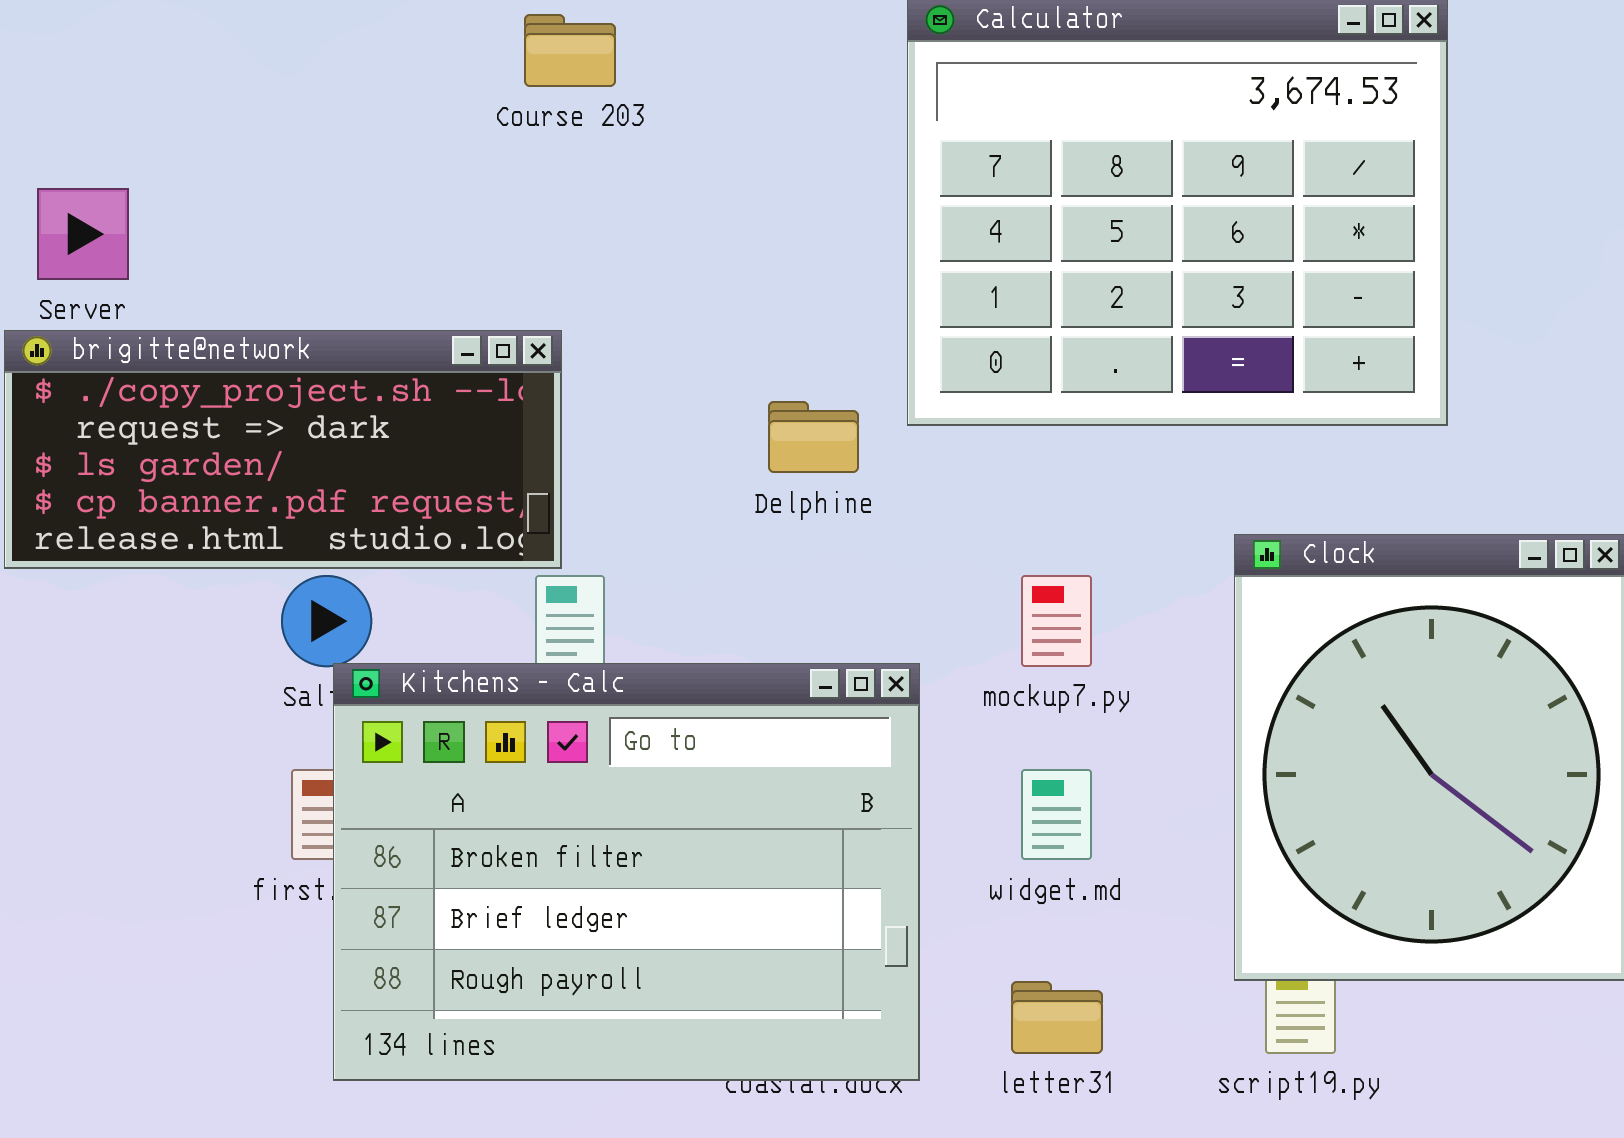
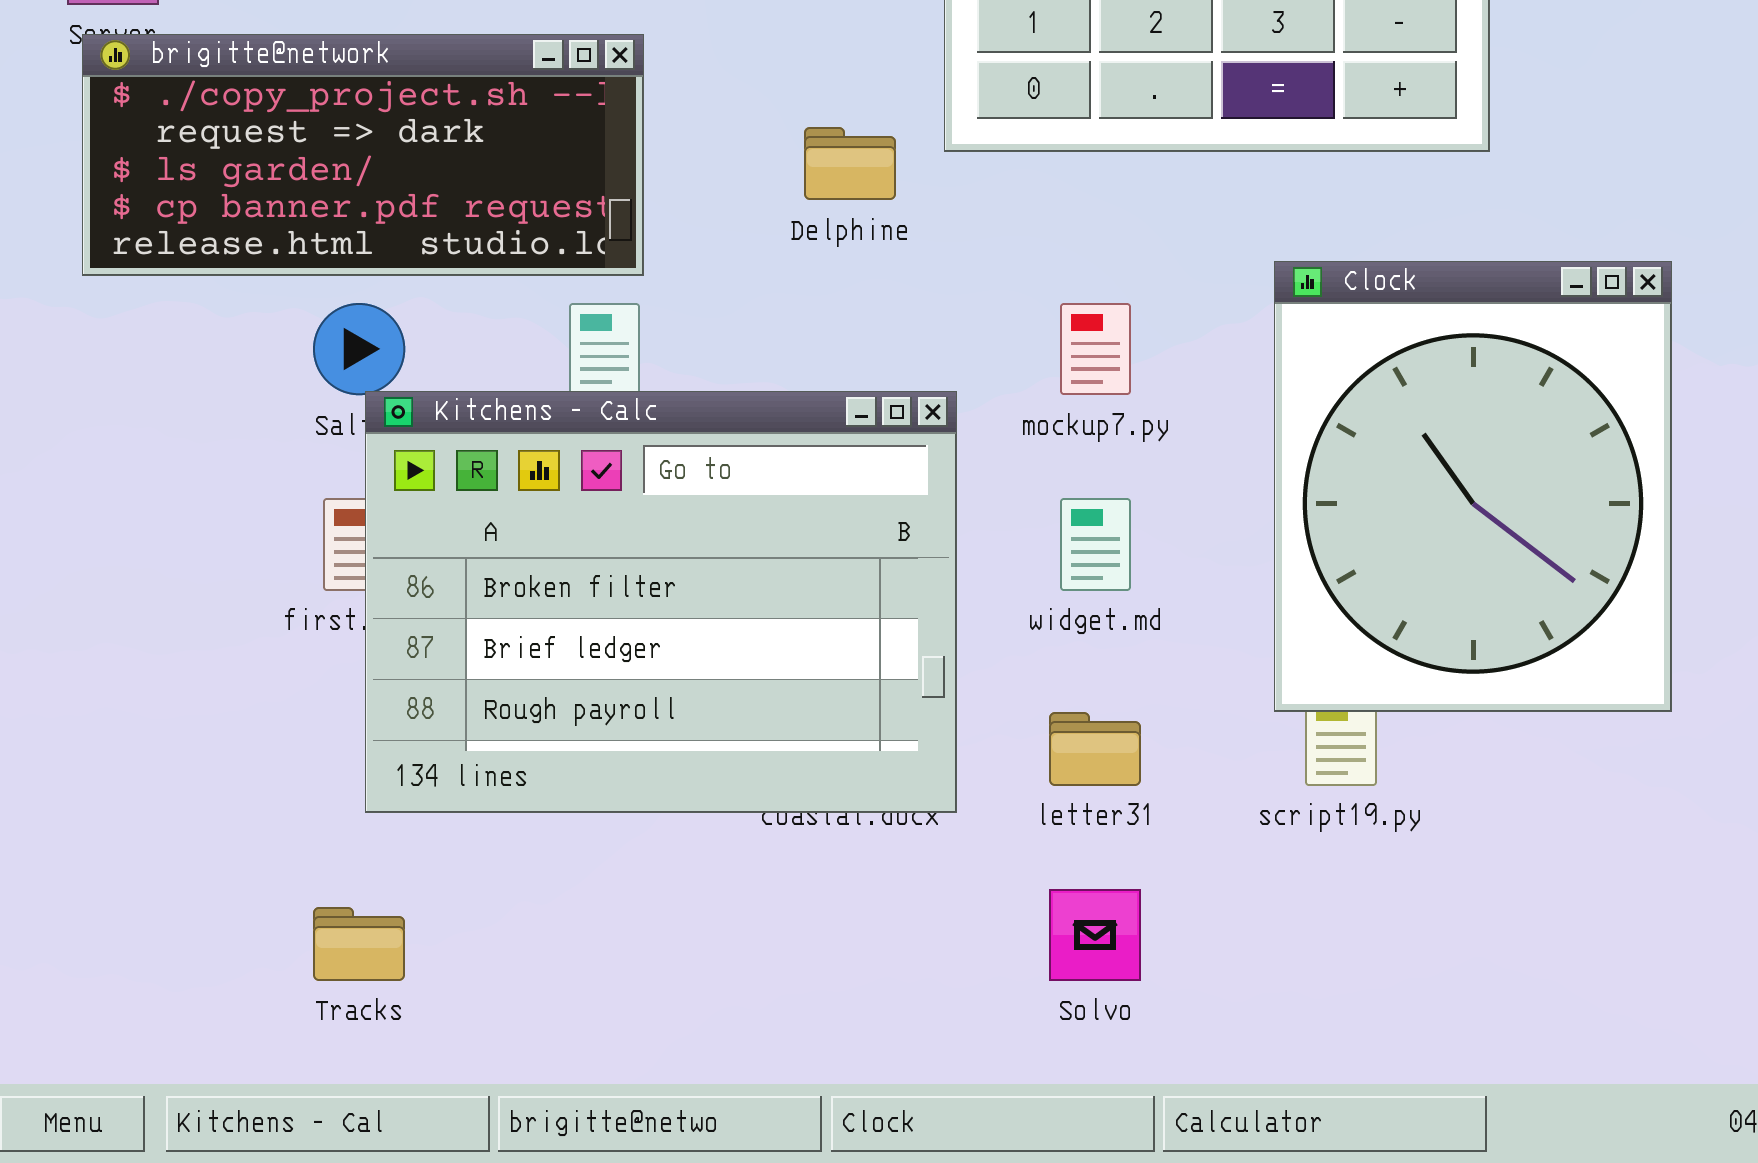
brigitte@network: [4,330,562,569] -> [82,34,644,276], moved

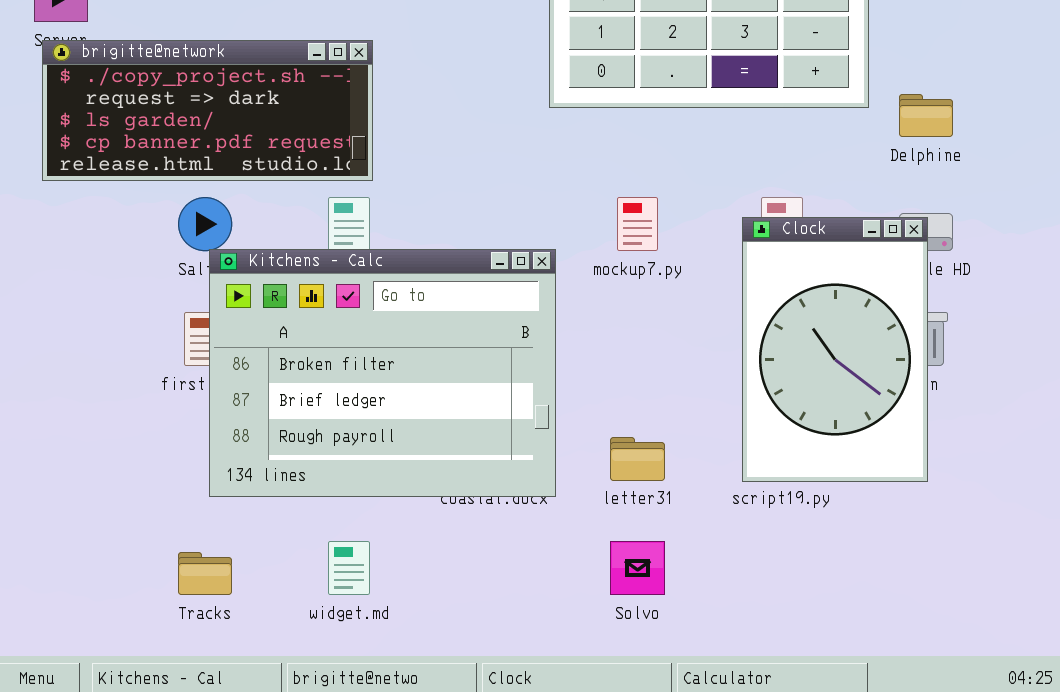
Delphine: [804,127,896,200] -> [899,94,953,137], moved
Clock: [1274,261,1672,712] -> [742,217,928,482], moved, resized
widget.md: [1060,498,1131,591] -> [328,541,370,595], moved

